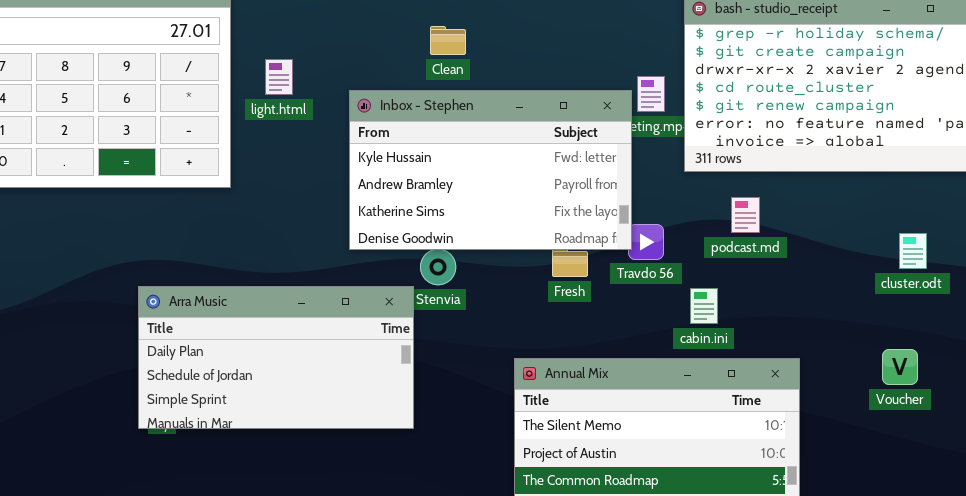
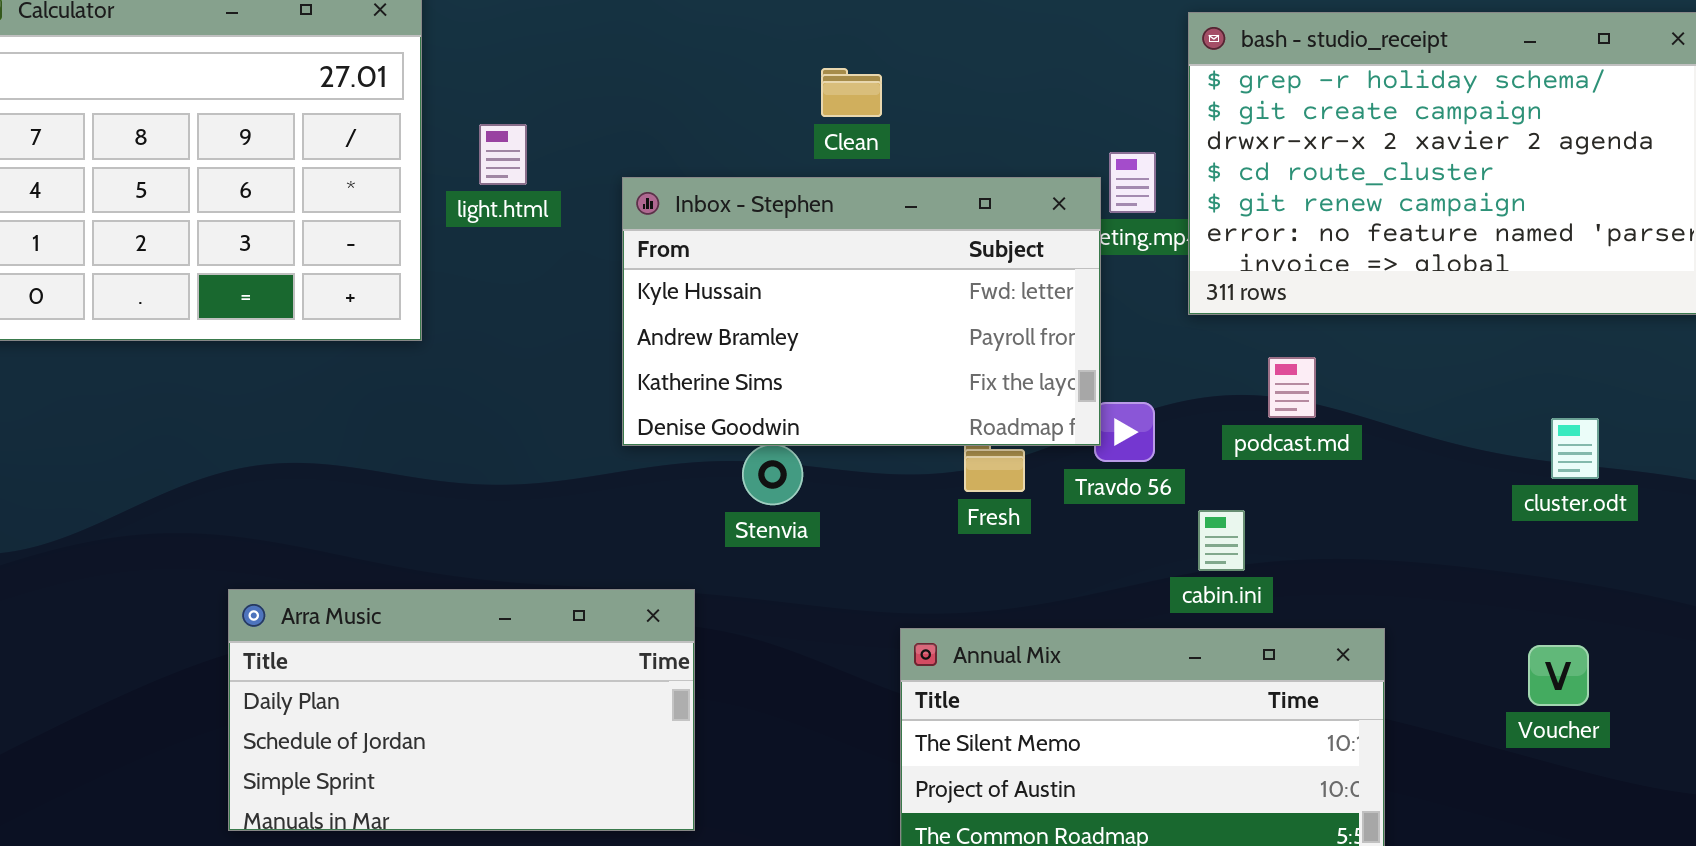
Clean: [430,26,466,55] -> [821,68,882,117], moved
Arra Music: [138,286,414,429] -> [228,589,695,831], moved
Voucher: [882,349,918,385] -> [1528,645,1589,706], moved

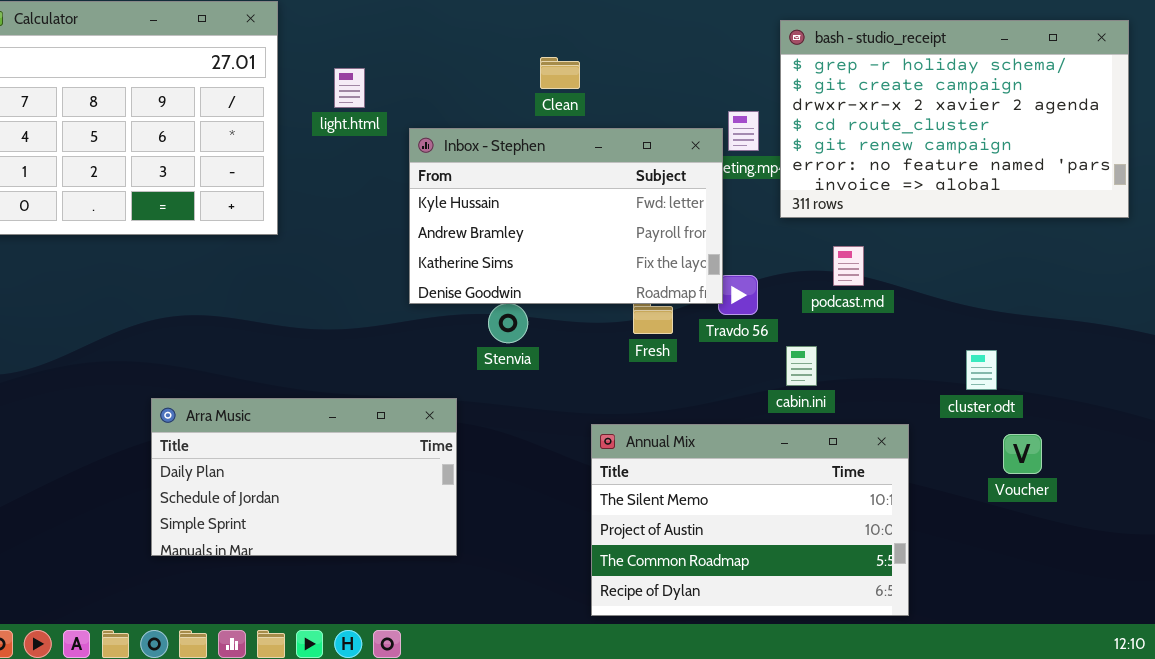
light.html: [479,124,527,185] -> [334,68,365,108], moved
cluster.odt: [1551,418,1599,479] -> [966,350,997,390], moved

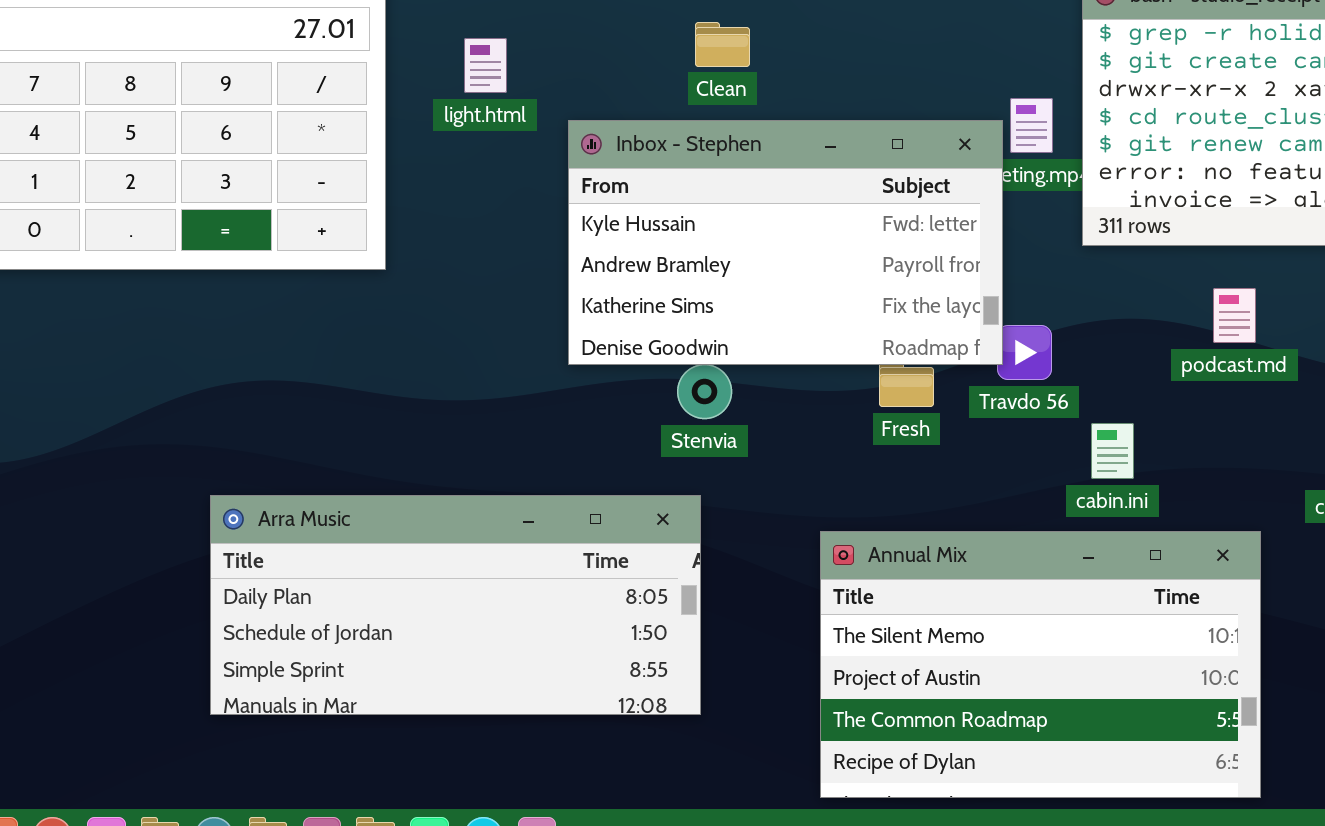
Clean: [540,57,580,89] -> [695,22,750,67], moved
podcast.md: [833,246,864,286] -> [1213,288,1256,343], moved
Arra Music: [151,398,457,556] -> [210,495,701,715], resized

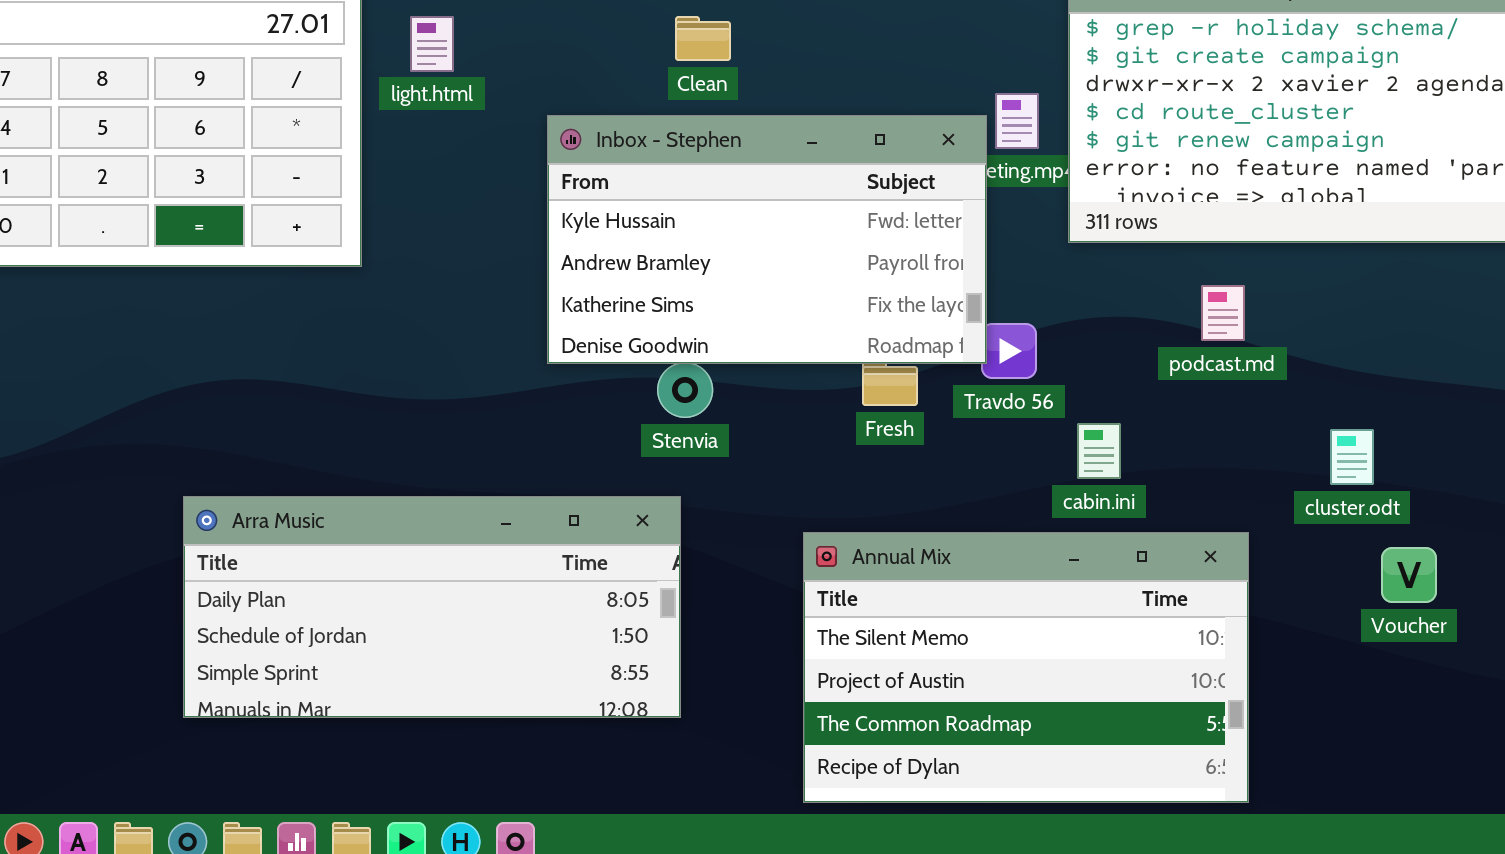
light.html: [464,38,507,93] -> [410,16,454,72], moved

